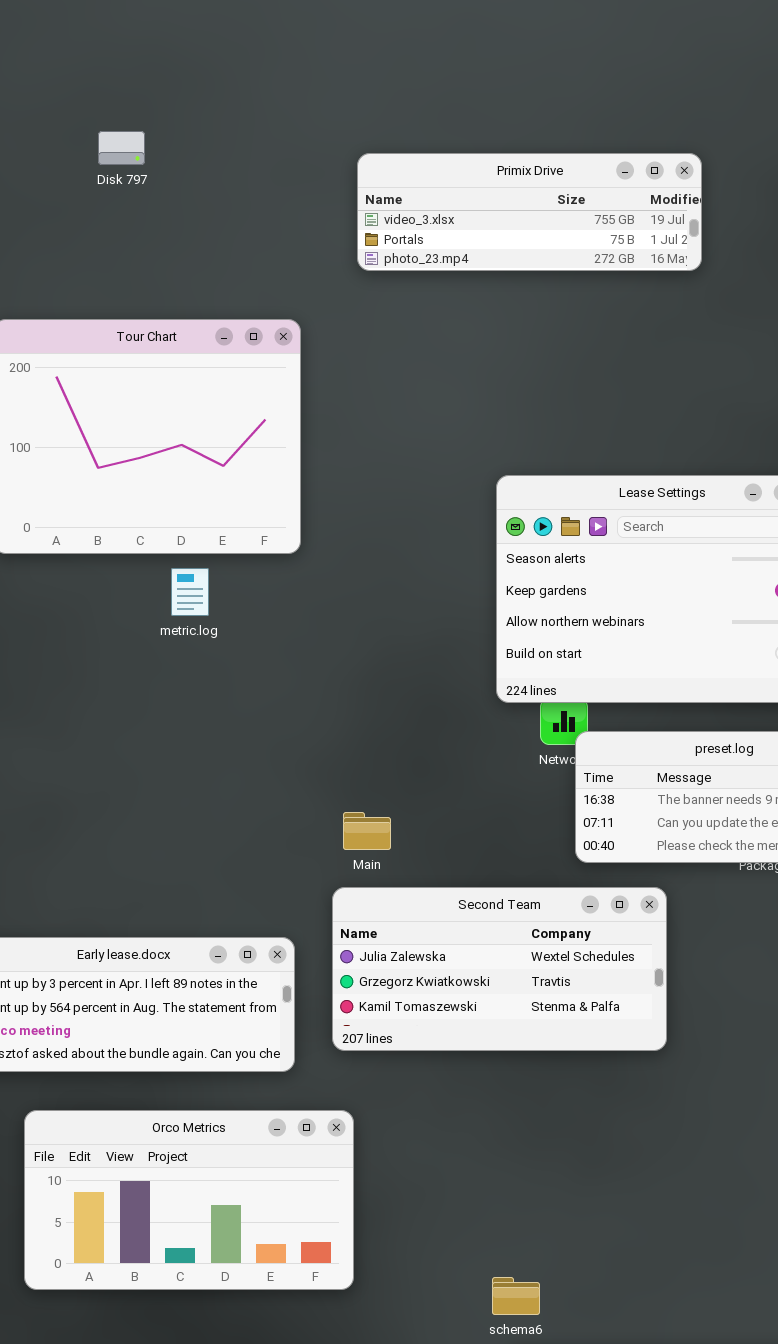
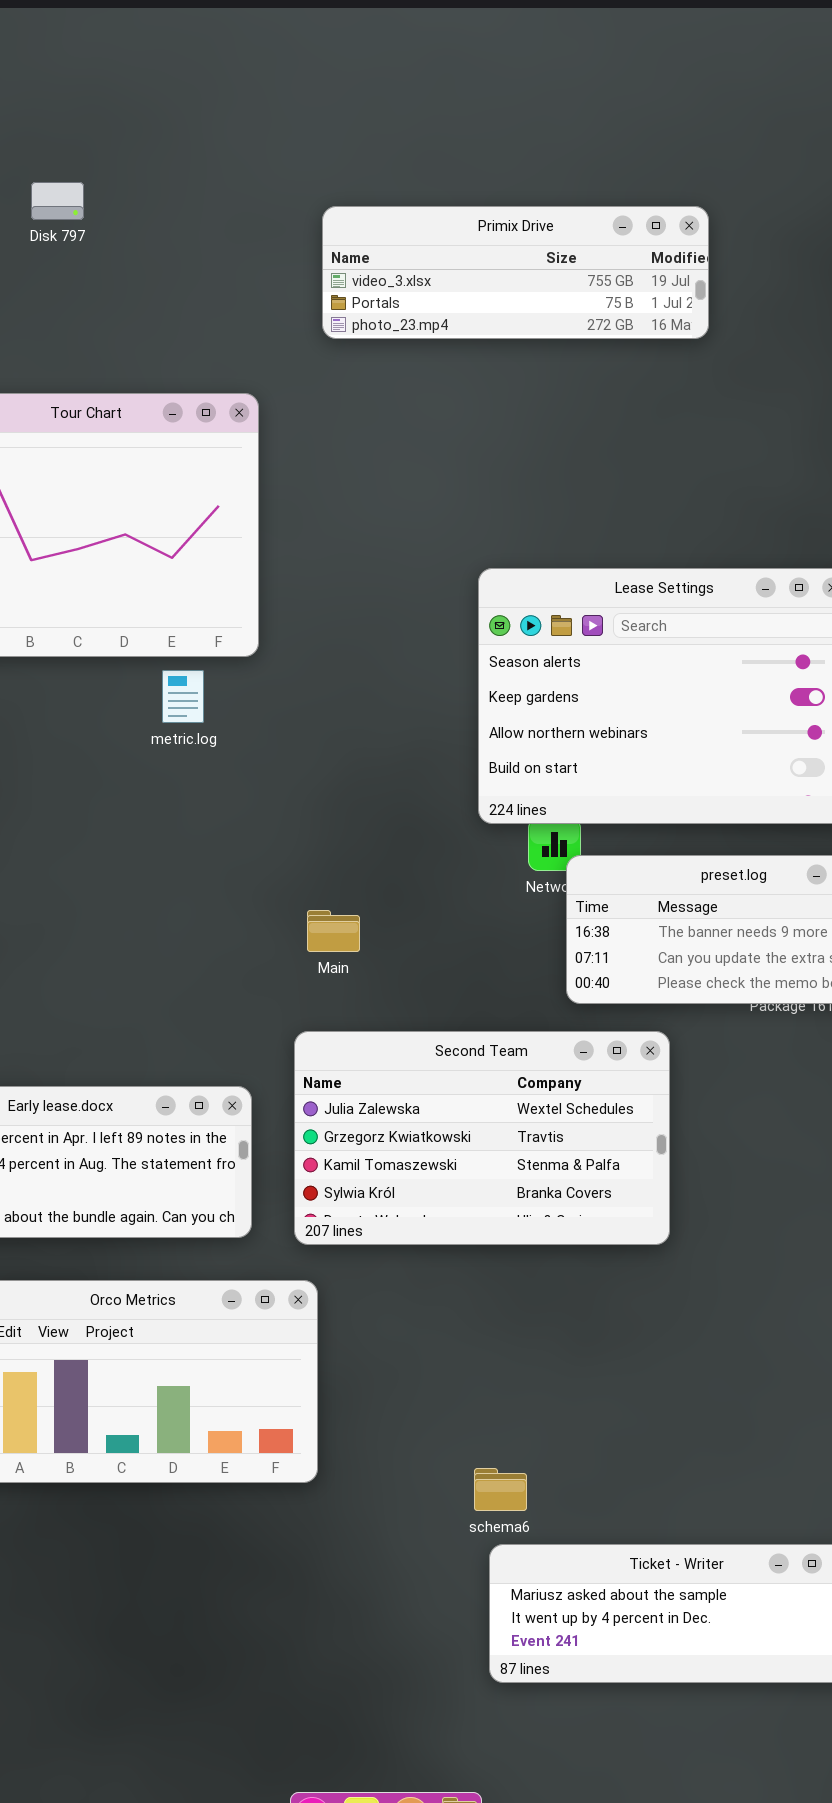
metric.log: [171,568,209,616] -> [162,670,204,723], moved
Main: [343,812,391,850] -> [307,910,360,952], moved
Second Team: [332,887,667,1051] -> [294,1031,670,1245], resized

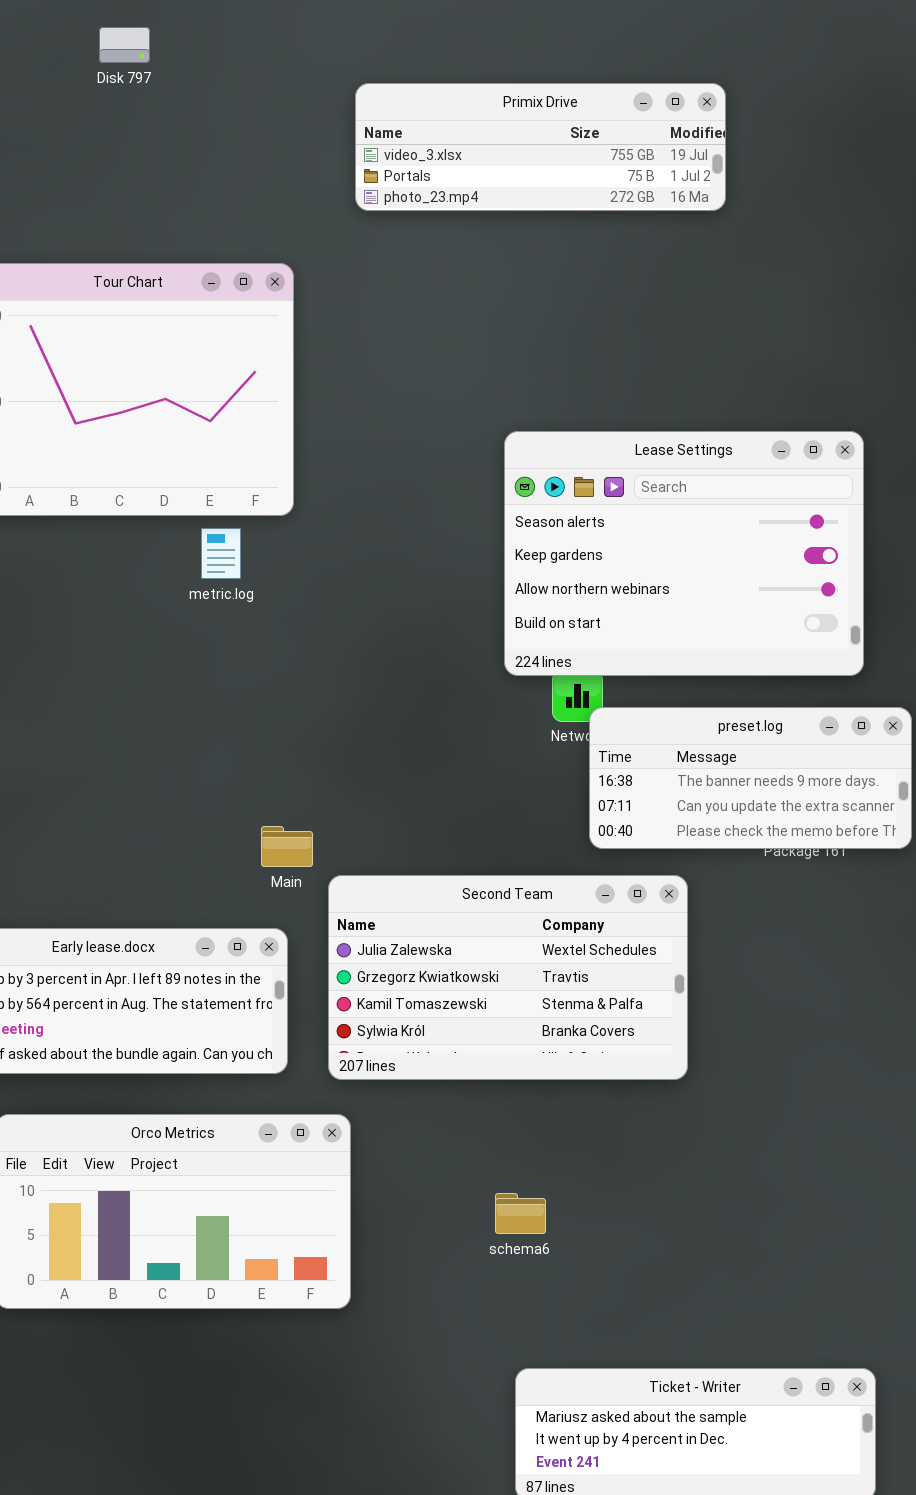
Disk 797: [31,182,84,220] -> [99,27,150,63], moved
Main: [307,910,360,952] -> [261,826,313,867], moved
schema6: [474,1468,527,1511] -> [495,1193,546,1234], moved

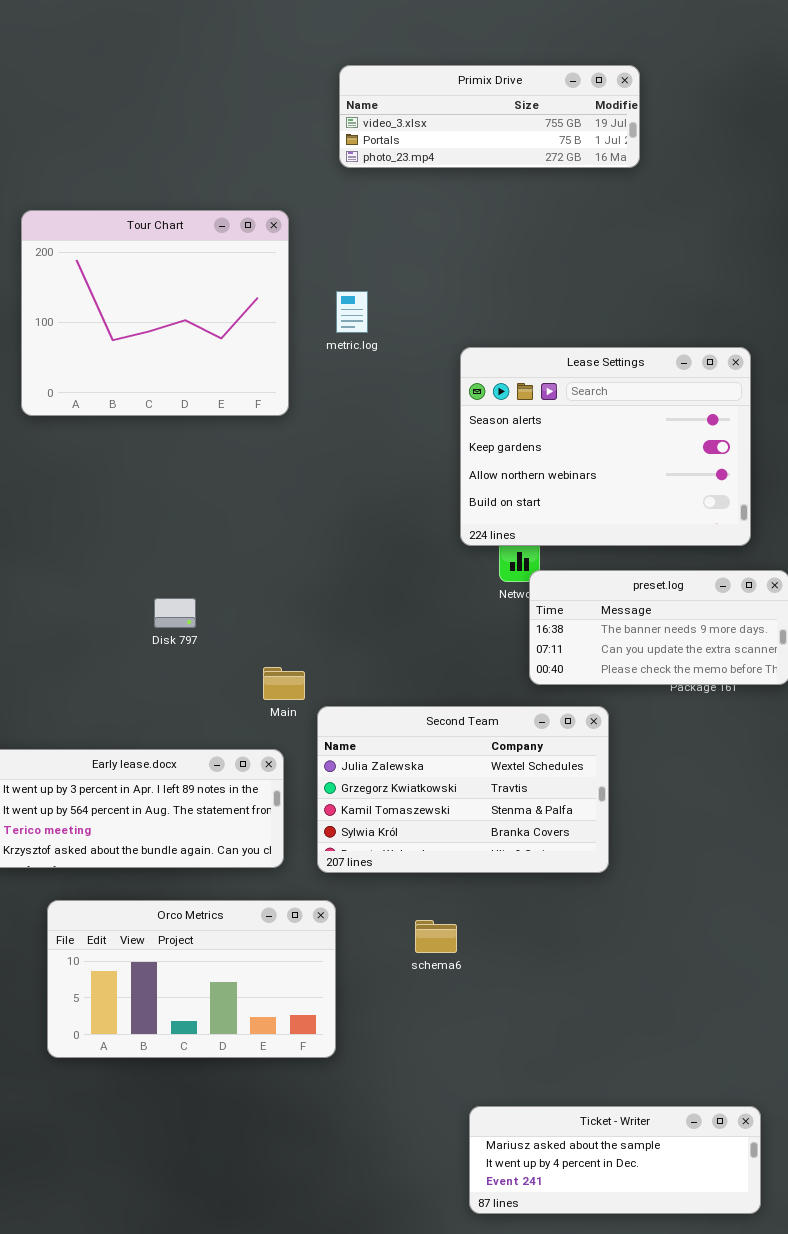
Disk 797: [99,27,150,63] -> [154,598,196,628], moved
metric.log: [201,528,241,579] -> [336,291,368,333], moved
schema6: [495,1193,546,1234] -> [415,920,457,953], moved

